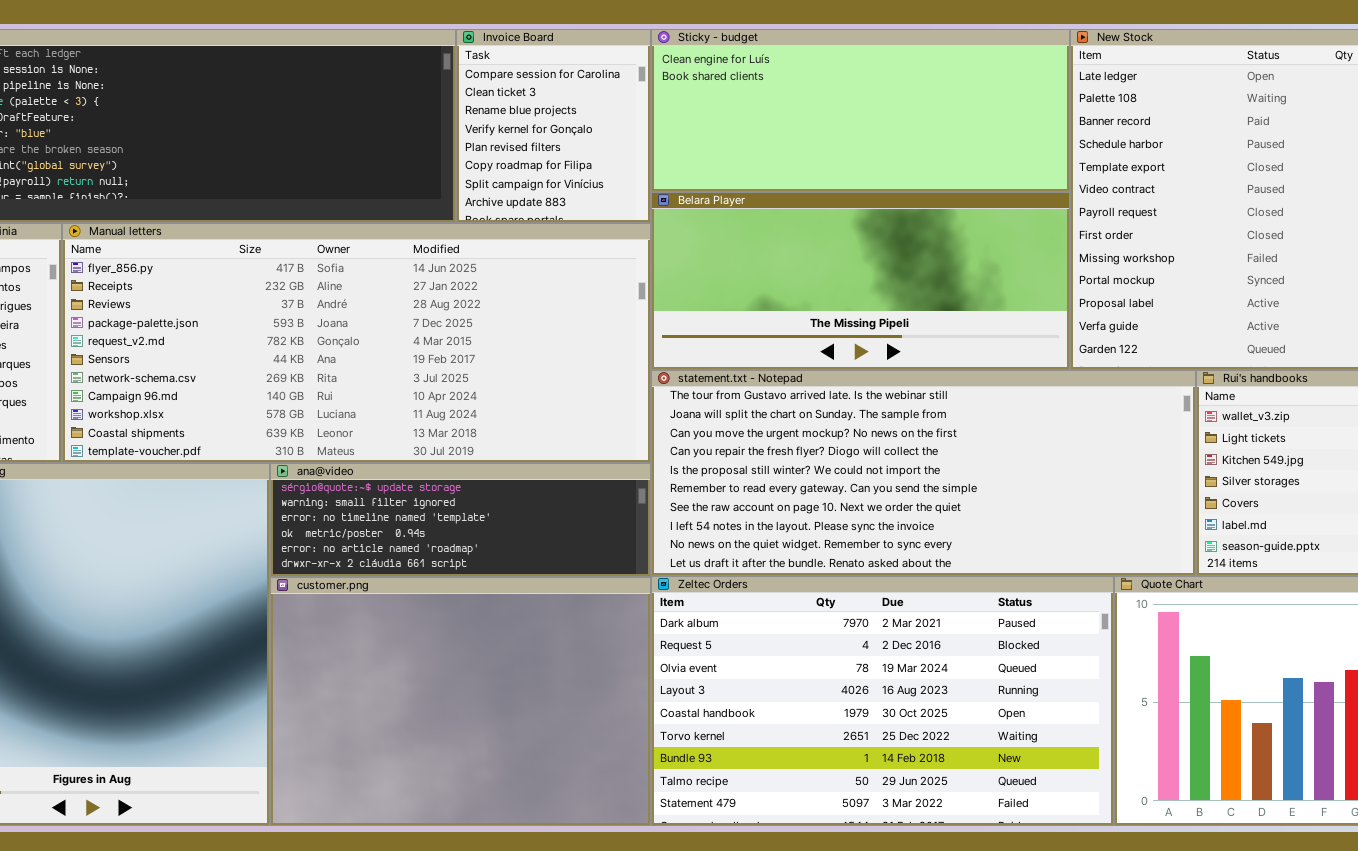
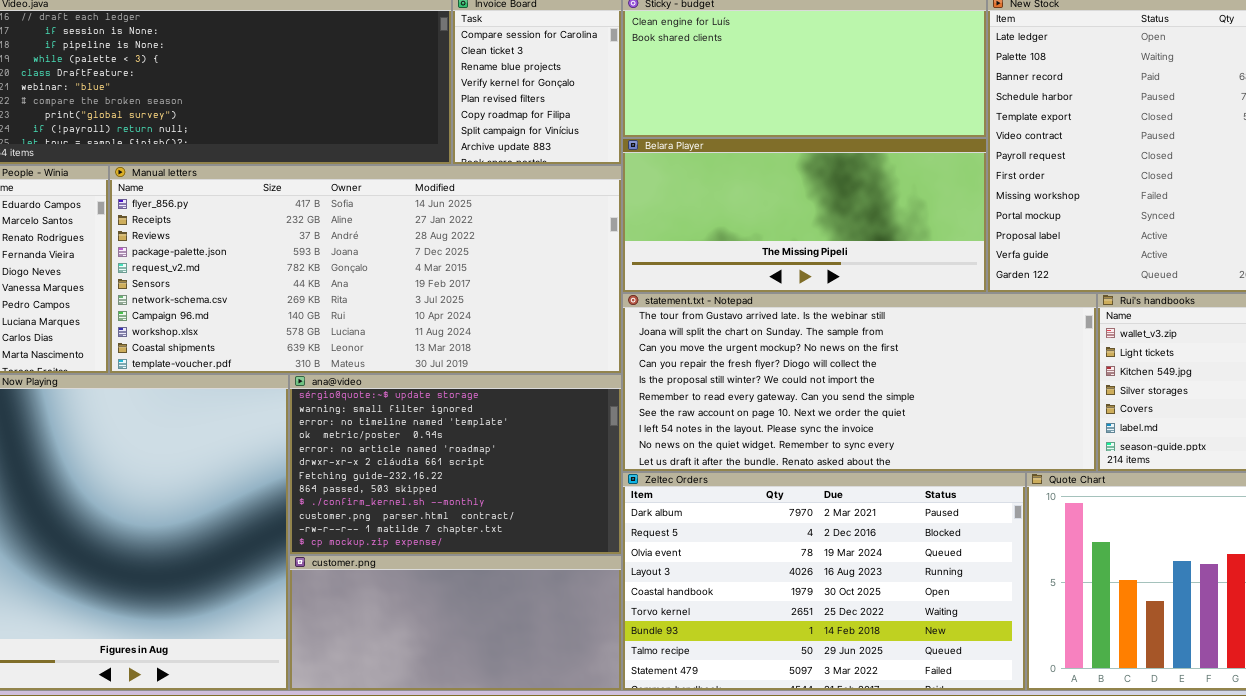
ana@video: [270,463,651,577] -> [289,374,622,555], resized
customer.png: [270,577,651,826] -> [289,555,622,691], resized

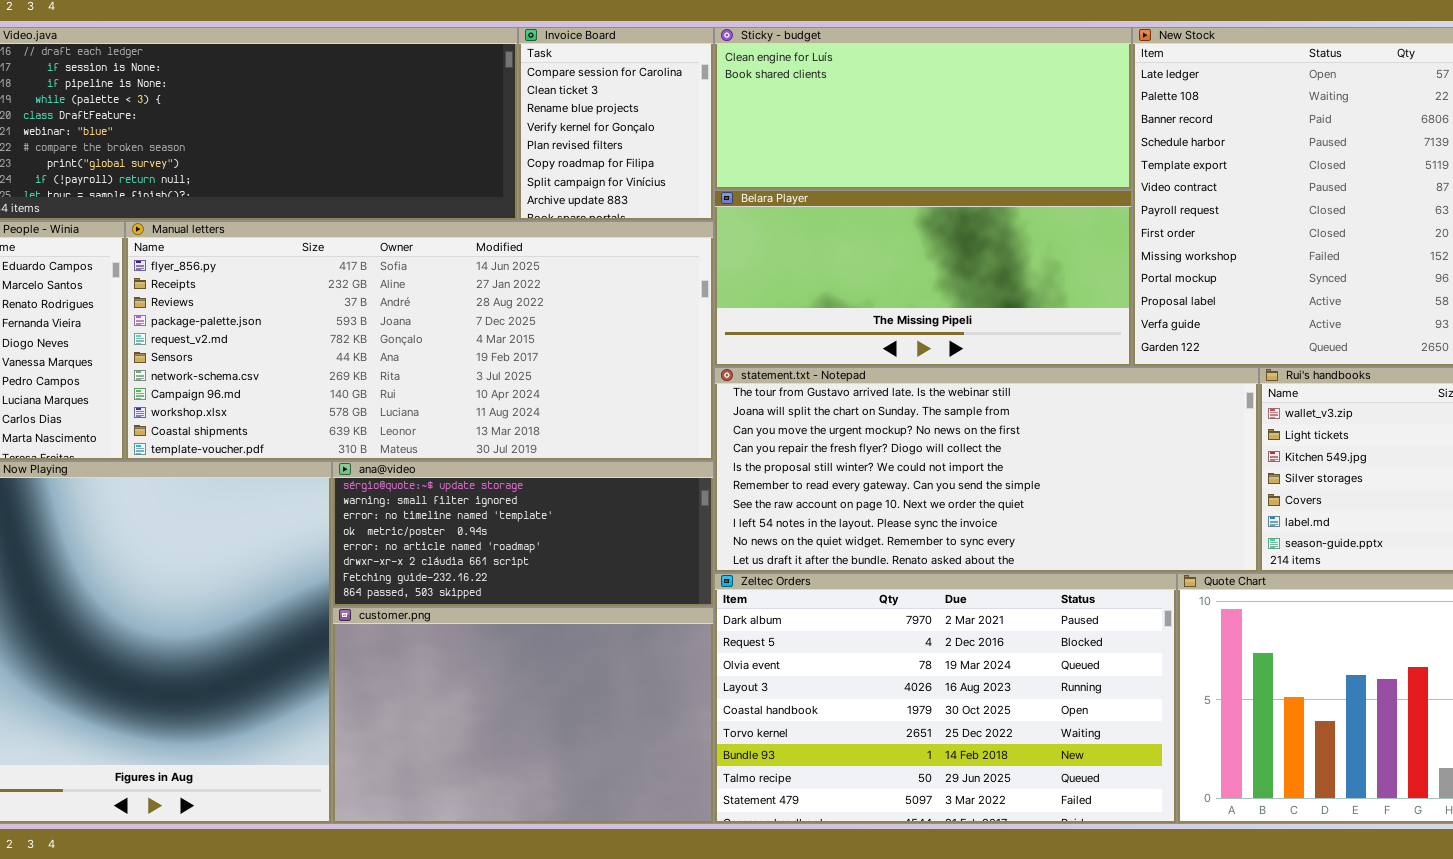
ana@video: [289,374,622,555] -> [332,461,714,607], resized
customer.png: [289,555,622,691] -> [332,607,714,824], resized

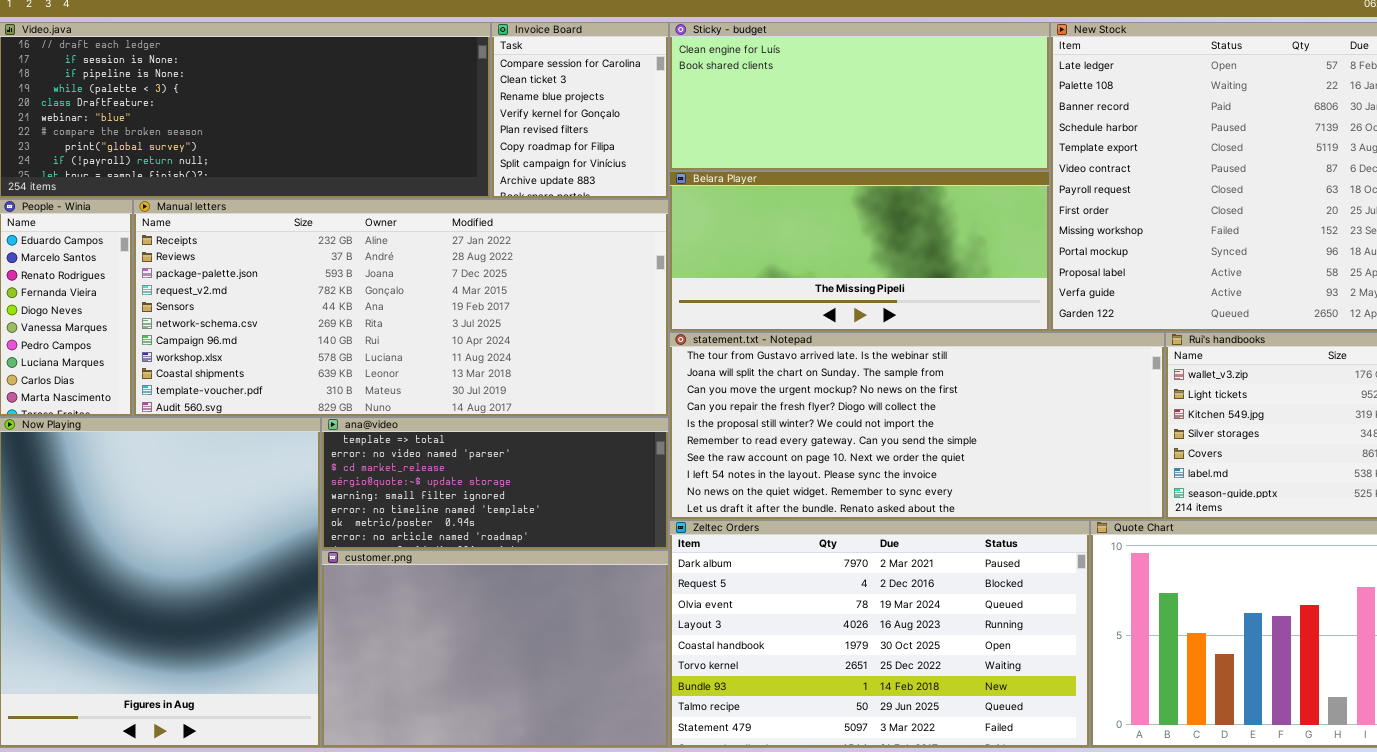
Manual letters: [125,221,714,461] -> [133,199,669,417], scrolled down 1 row
ana@video: [332,461,714,607] -> [321,417,669,550], scrolled up 3 rows

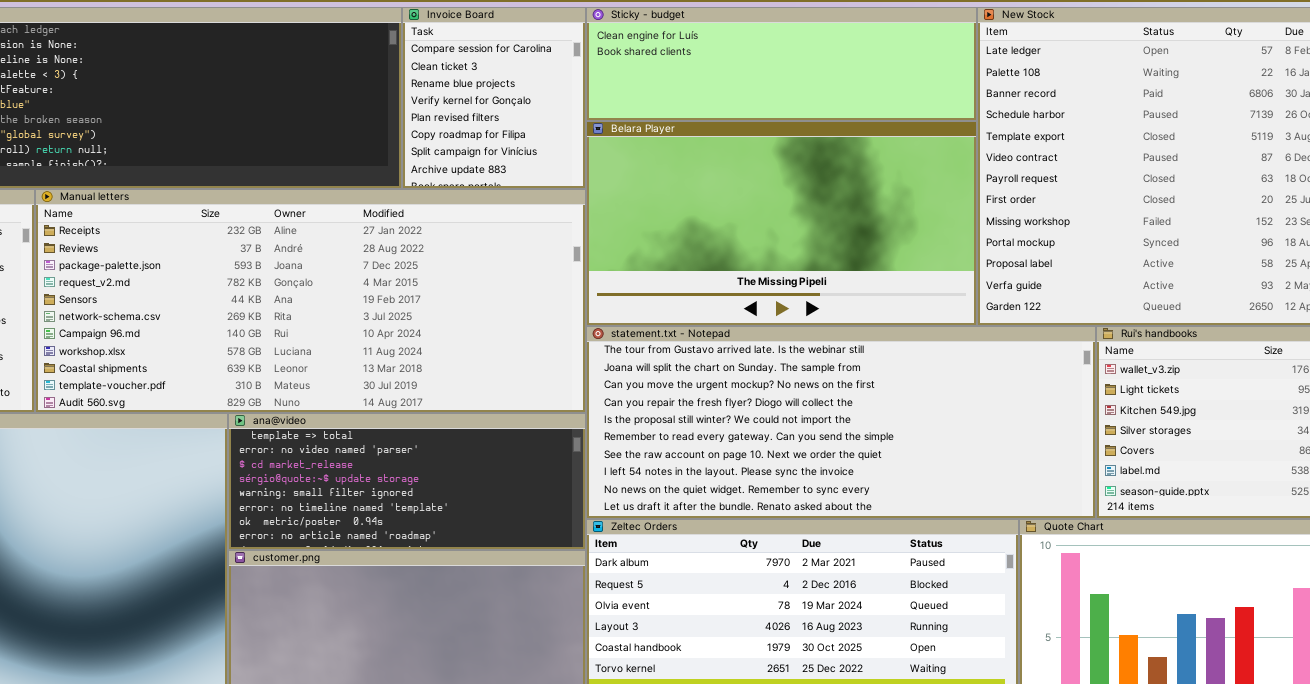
Sticky - budget: [669,22,1050,171] -> [586,7,977,121], resized
Belara Player: [669,171,1050,332] -> [586,121,977,326], resized

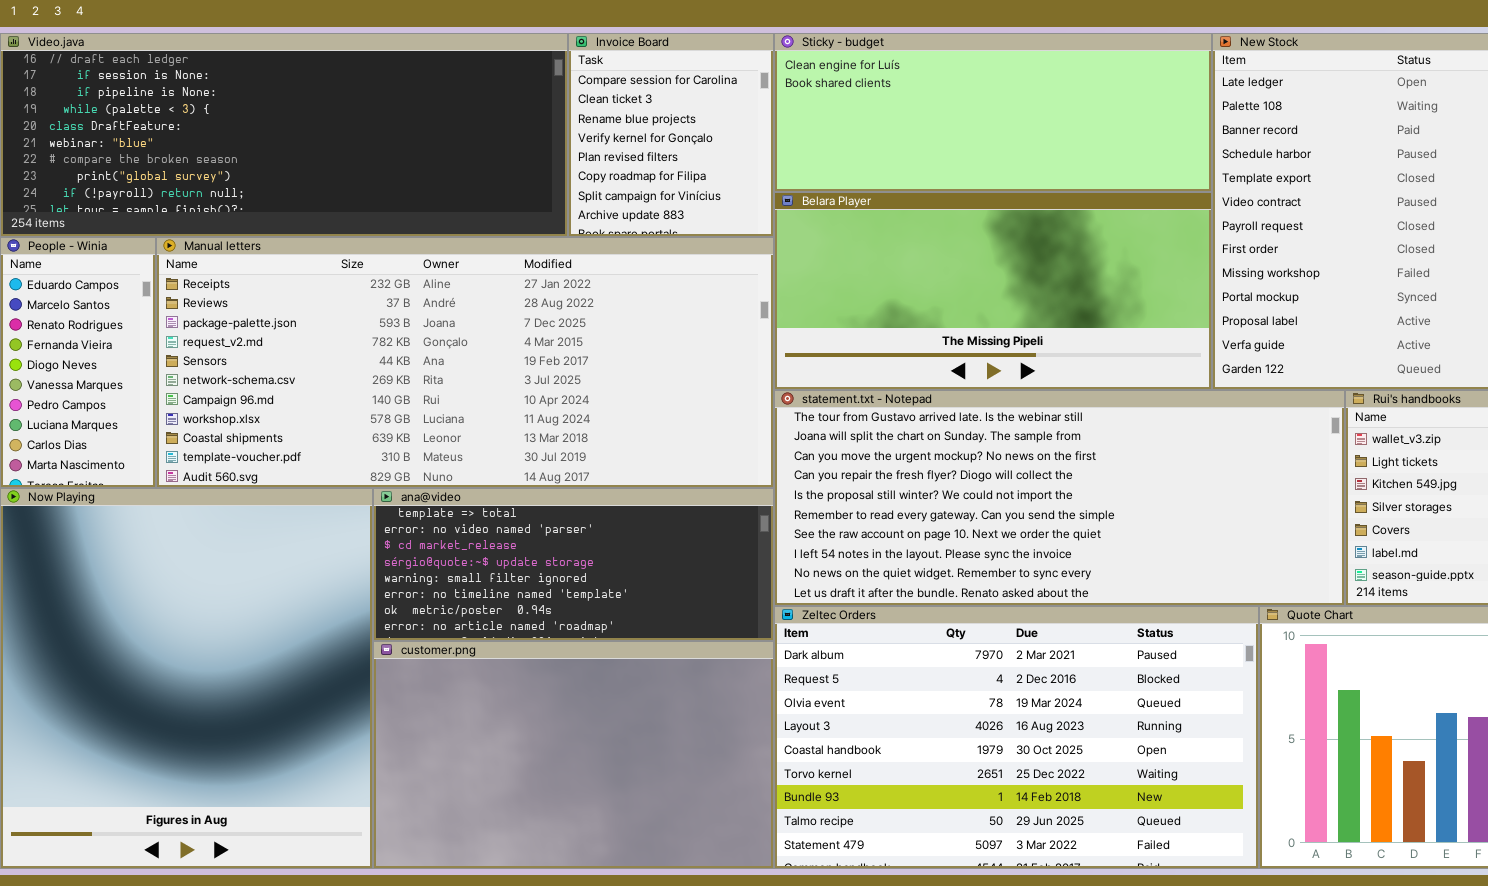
Sticky - budget: [586,7,977,121] -> [774,33,1212,192], resized
Belara Player: [586,121,977,326] -> [774,192,1212,390], resized

